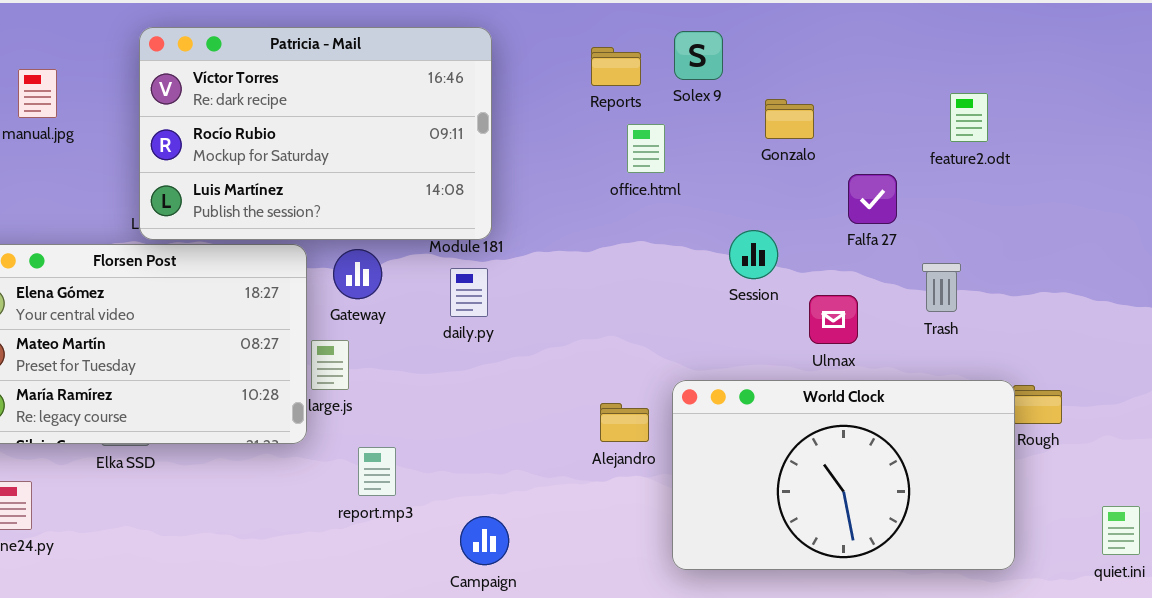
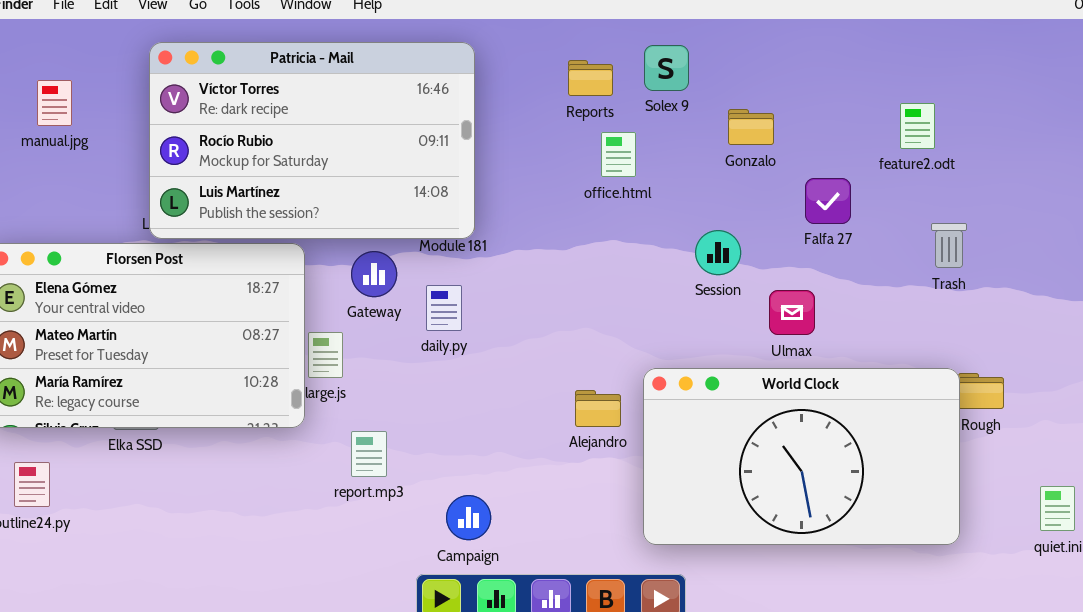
Gateway: [333,249,382,299] -> [351,251,397,297], moved
Trash: [922,263,961,312] -> [931,223,967,268], moved
daily.py: [450,268,488,317] -> [426,285,462,331], moved

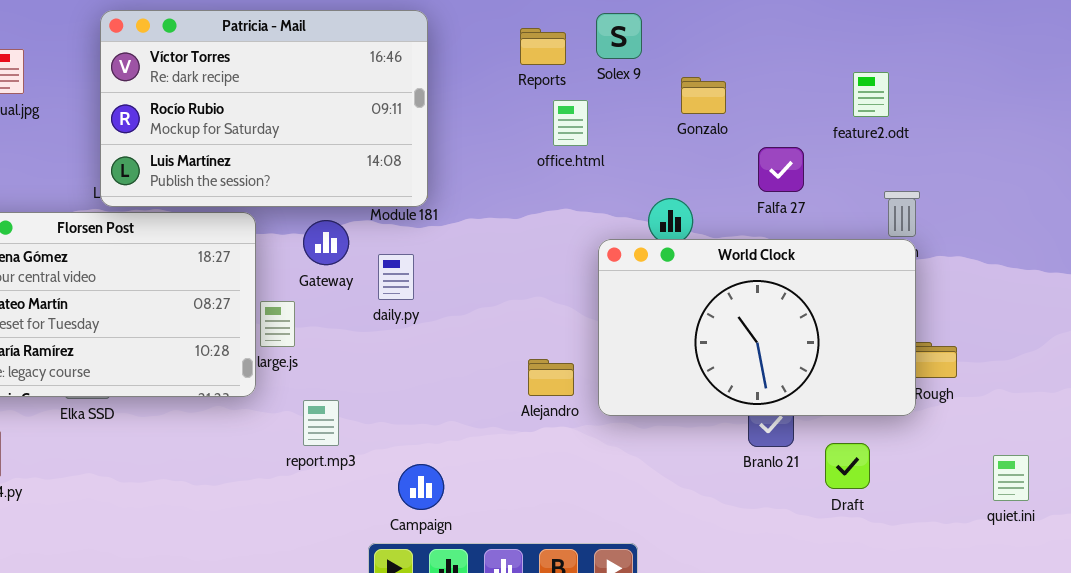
World Clock: [643,368,960,545] -> [598,239,916,416], moved

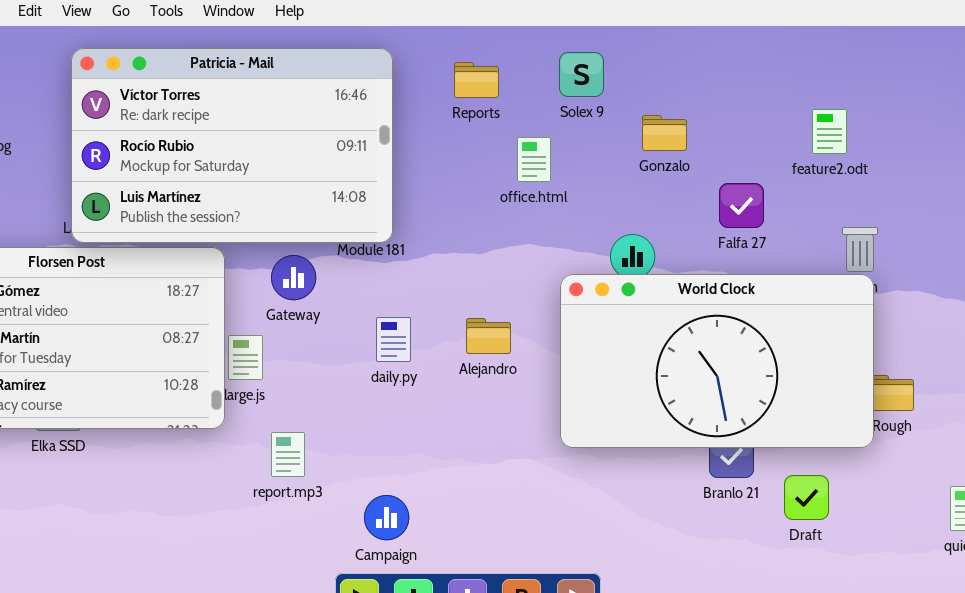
Reports: [520,28,566,65] -> [454,62,499,98], moved
daily.py: [378,254,414,300] -> [376,317,411,362], moved
Alejandro: [528,359,574,396] -> [466,318,511,354], moved

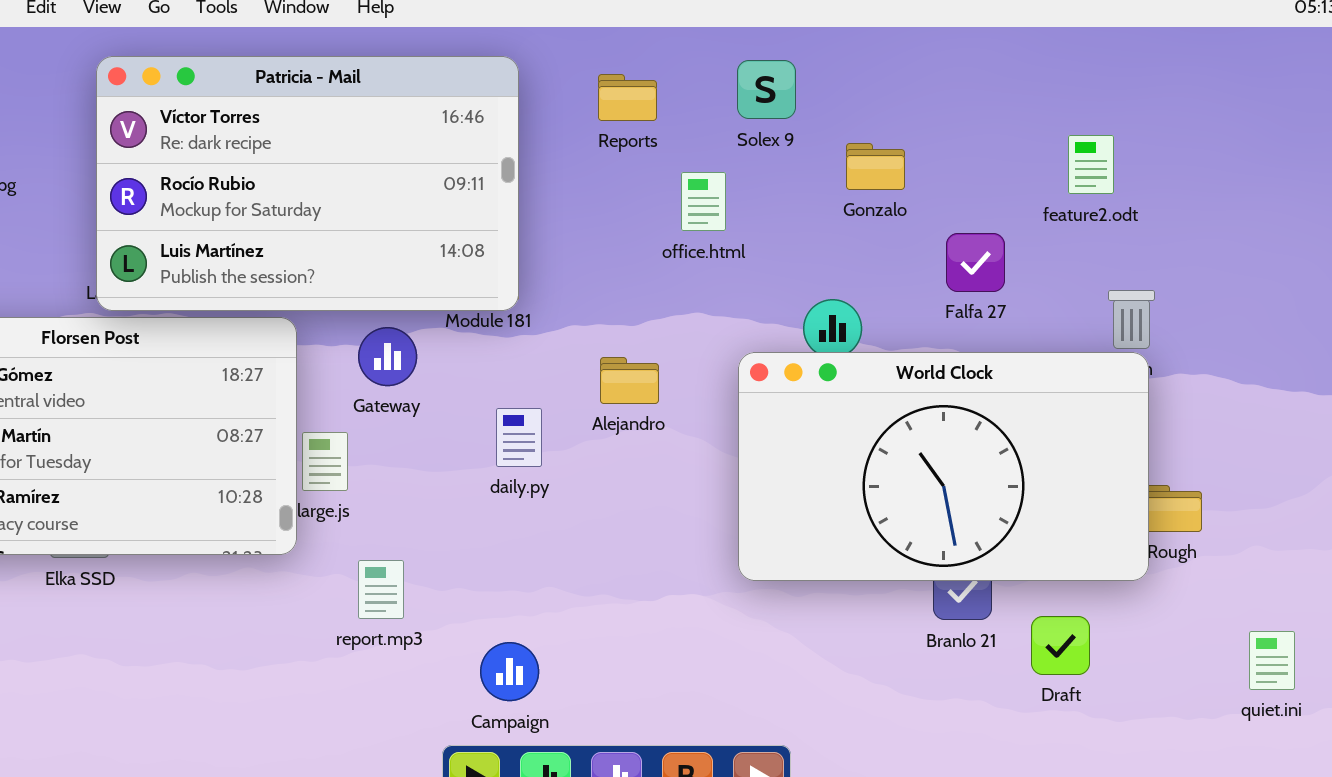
Alejandro: [466,318,511,354] -> [600,357,659,404], moved

